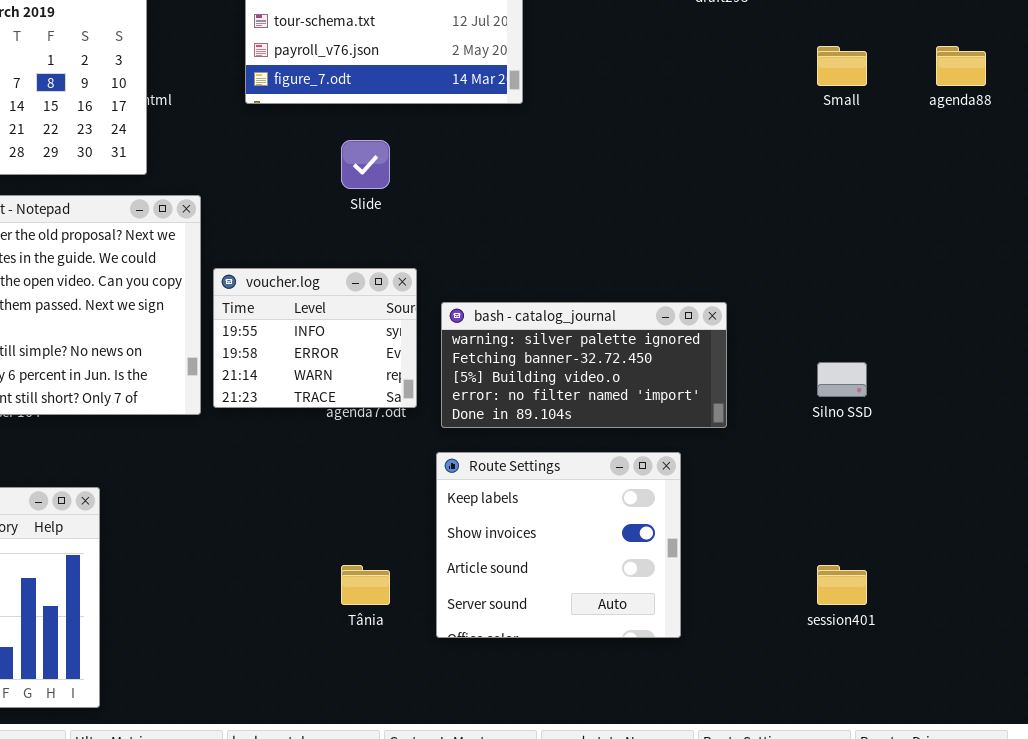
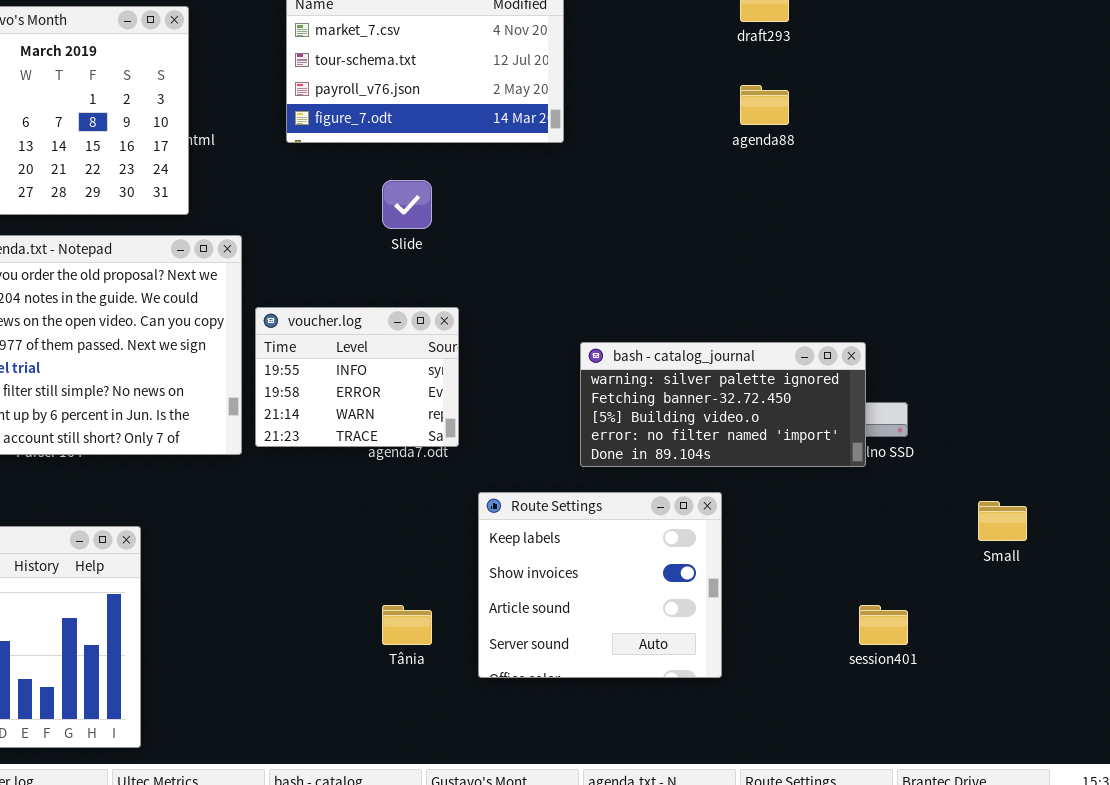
Small: [817,46,867,86] -> [978,501,1027,541], moved
agenda88: [936,46,986,86] -> [740,85,789,125], moved
bash - catalog_journal: [441,302,727,428] -> [580,342,866,467], moved

